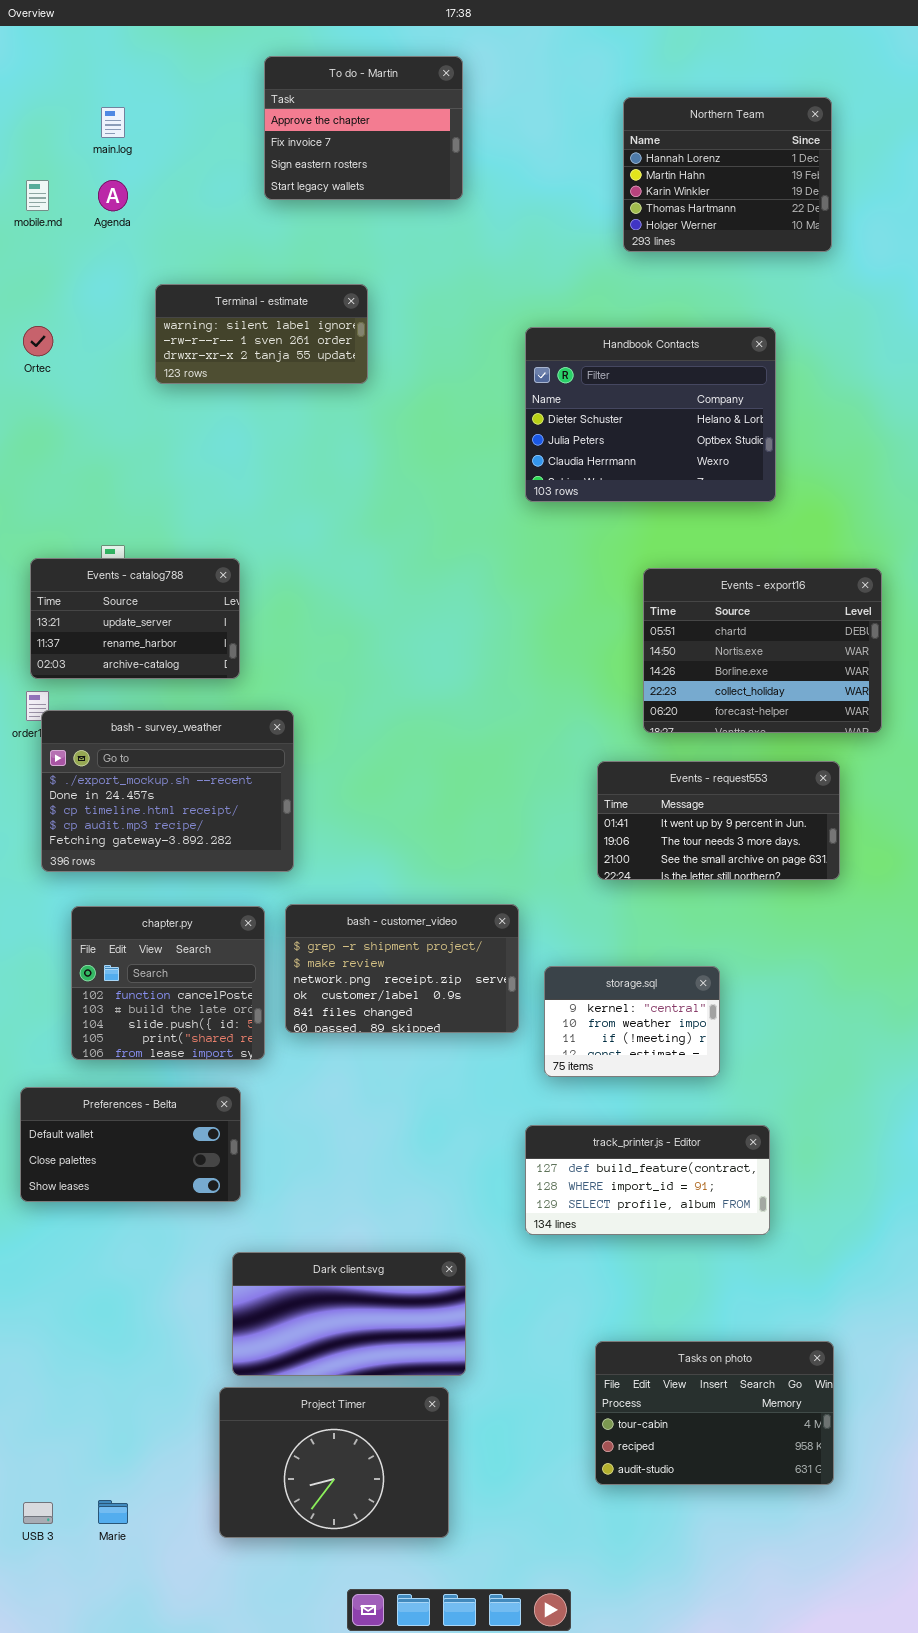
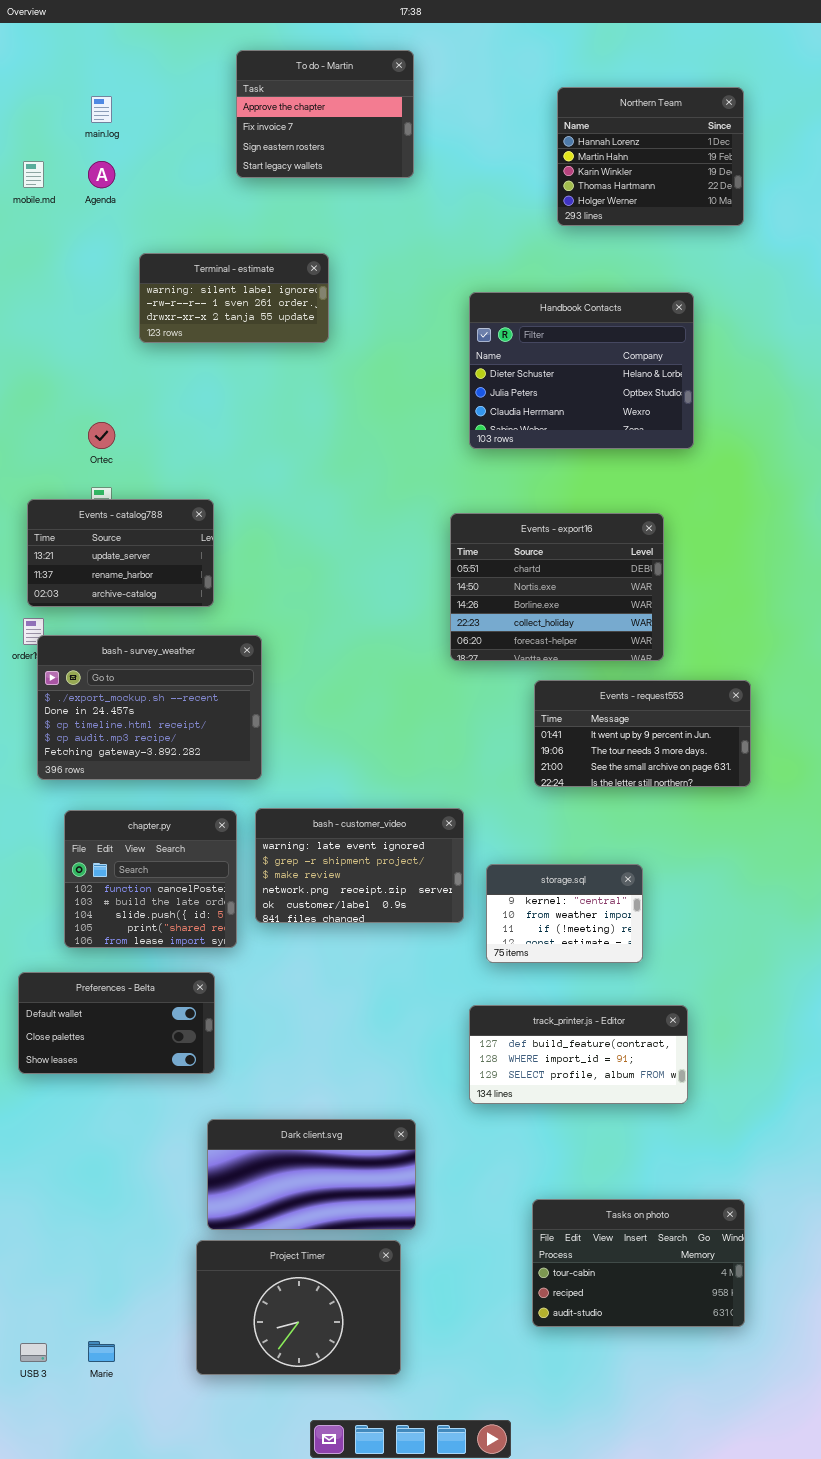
Ortec: [23,326,53,356] -> [88,422,115,449], moved
Events - export16: [643,568,882,733] -> [450,513,664,661], moved
bash - customer_video: [285,904,519,1033] -> [255,808,464,923], scrolled up 1 row

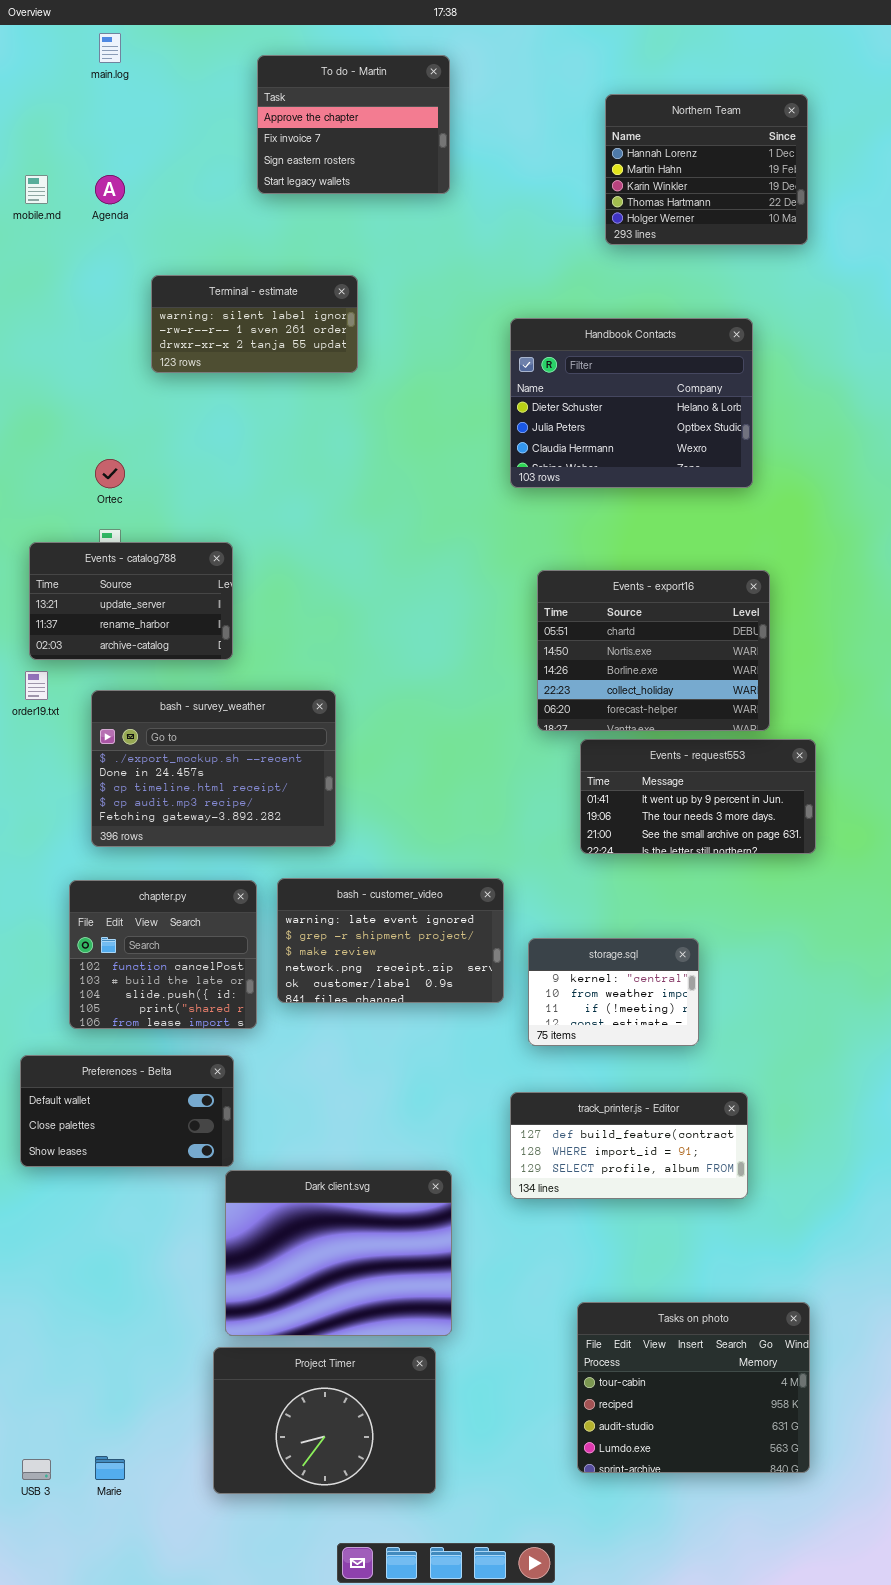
main.log: [91,96,112,123] -> [99,33,121,63], moved
Events - export16: [450,513,664,661] -> [537,570,770,731], moved
bash - survey_weather: [37,635,262,780] -> [91,690,336,847], moved
Dark client.svg: [207,1119,416,1230] -> [225,1170,452,1336], resized
Tasks on photo: [532,1199,745,1327] -> [577,1302,810,1473], resized

